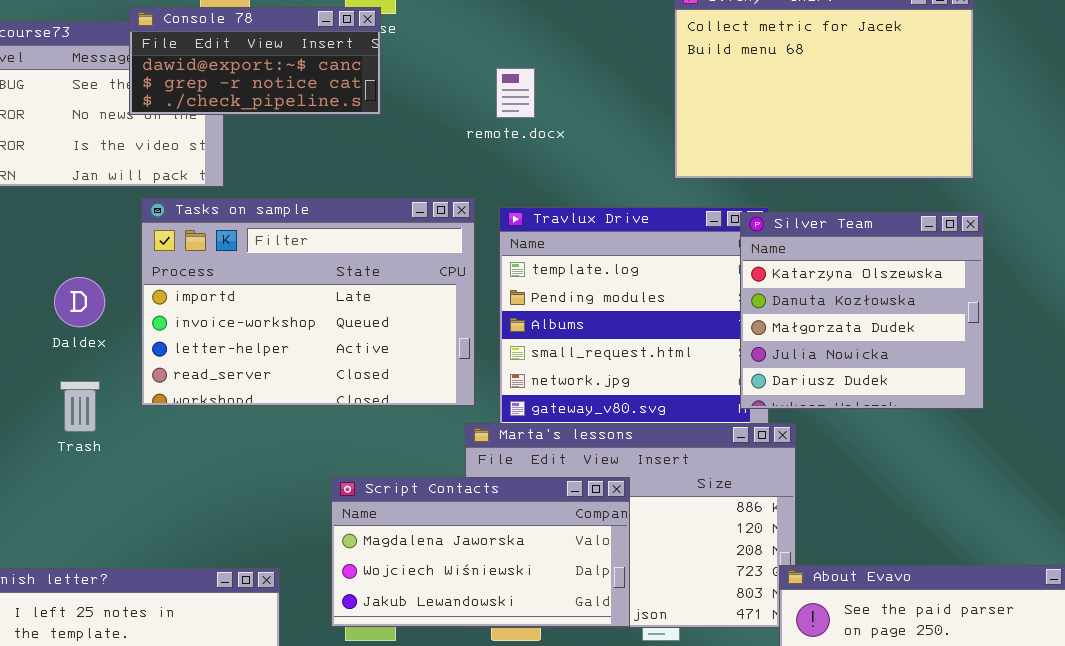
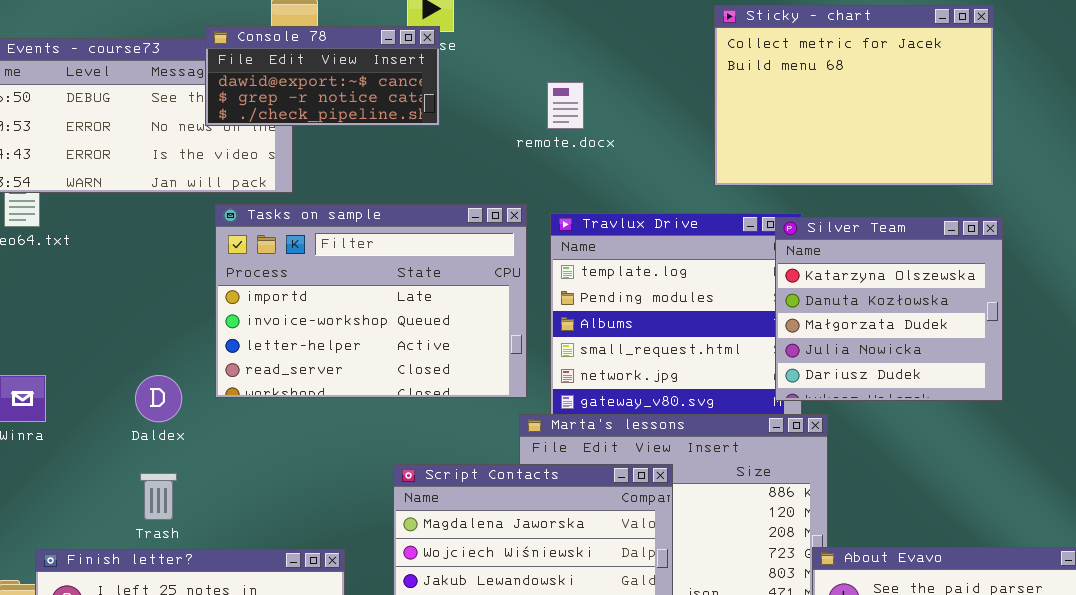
Daldex: [54,277,105,327] -> [135,375,182,422], moved
Trash: [60,381,100,432] -> [140,473,177,520], moved

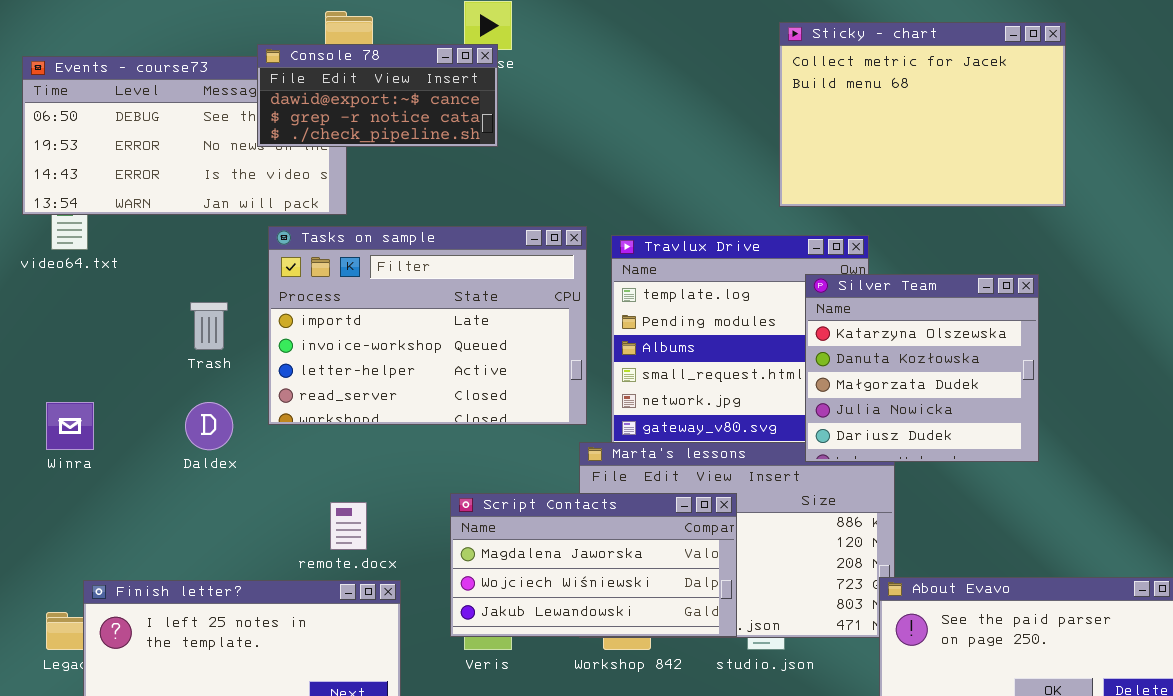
remote.docx: [547,82,584,129] -> [330,502,367,550], moved
Silver Team: [775,217,1003,401] -> [805,274,1039,462], moved
Trash: [140,473,177,520] -> [190,302,228,350], moved

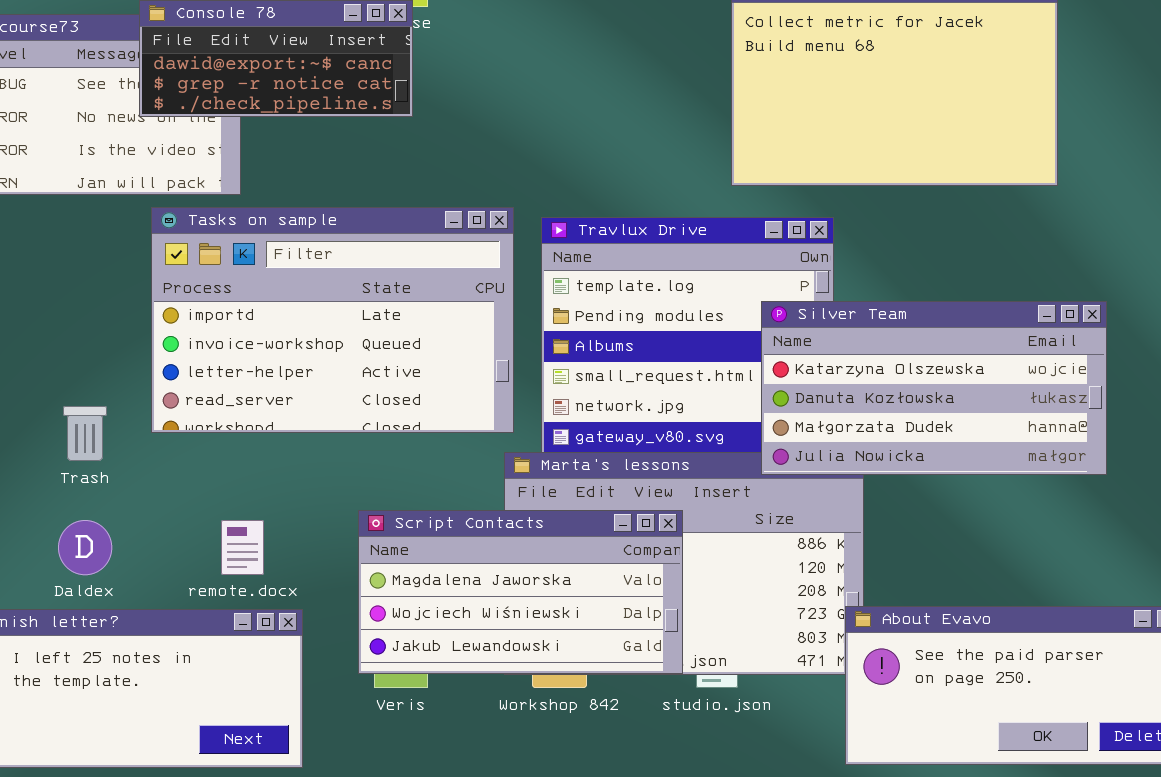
Silver Team: [805,274,1039,462] -> [761,301,1107,475], resized
Trash: [190,302,228,350] -> [63,406,107,461], moved
Daldex: [185,402,233,450] -> [58,520,112,575], moved

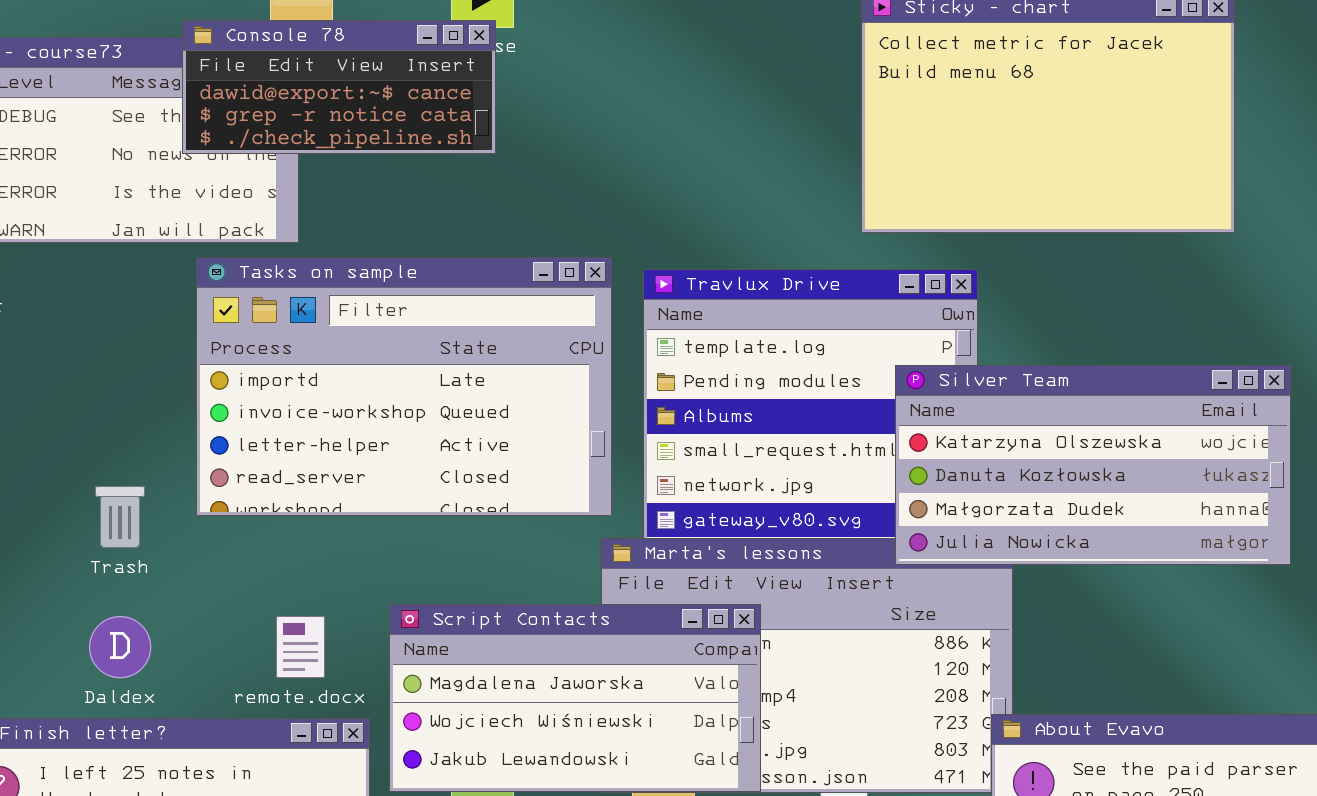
Script Contacts: [358,510,683,674] -> [389,604,761,792], moved

